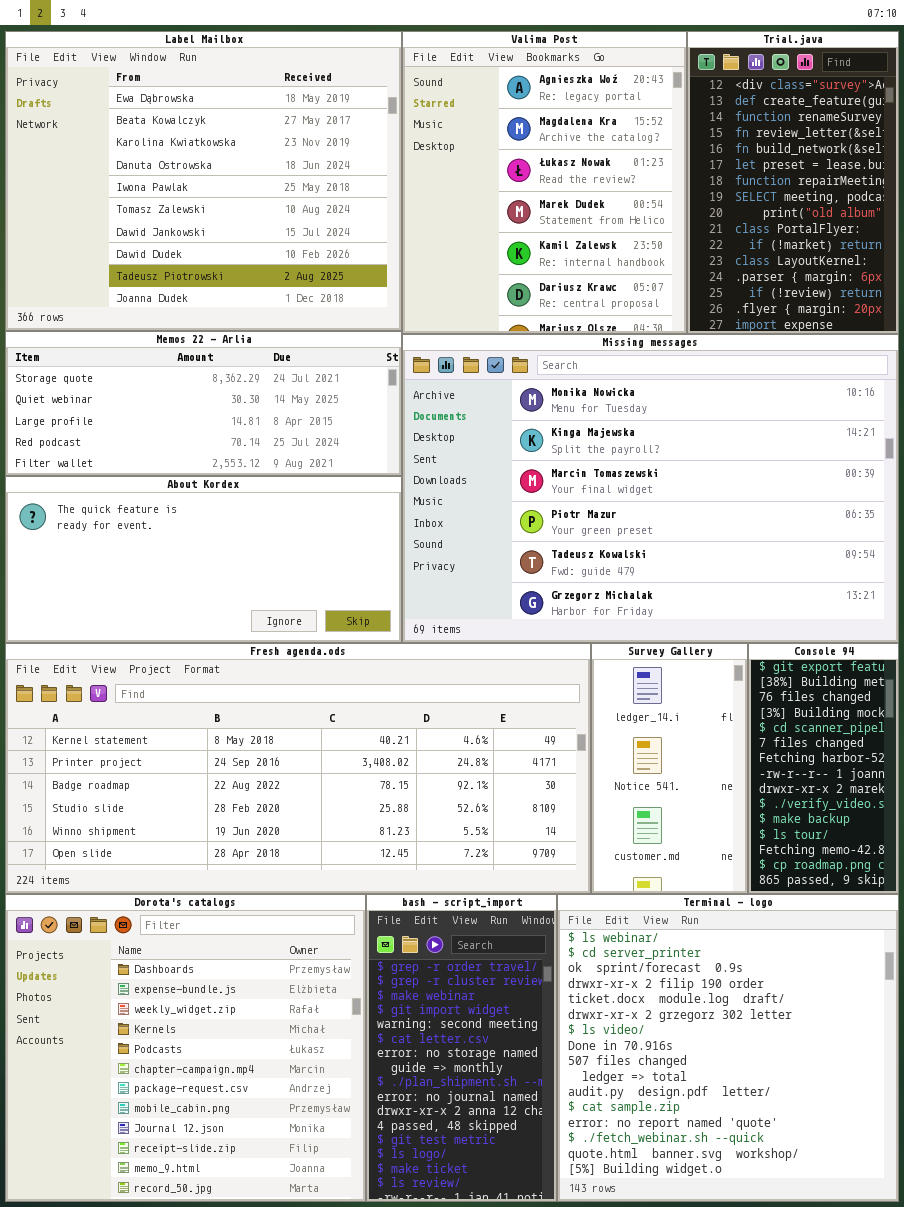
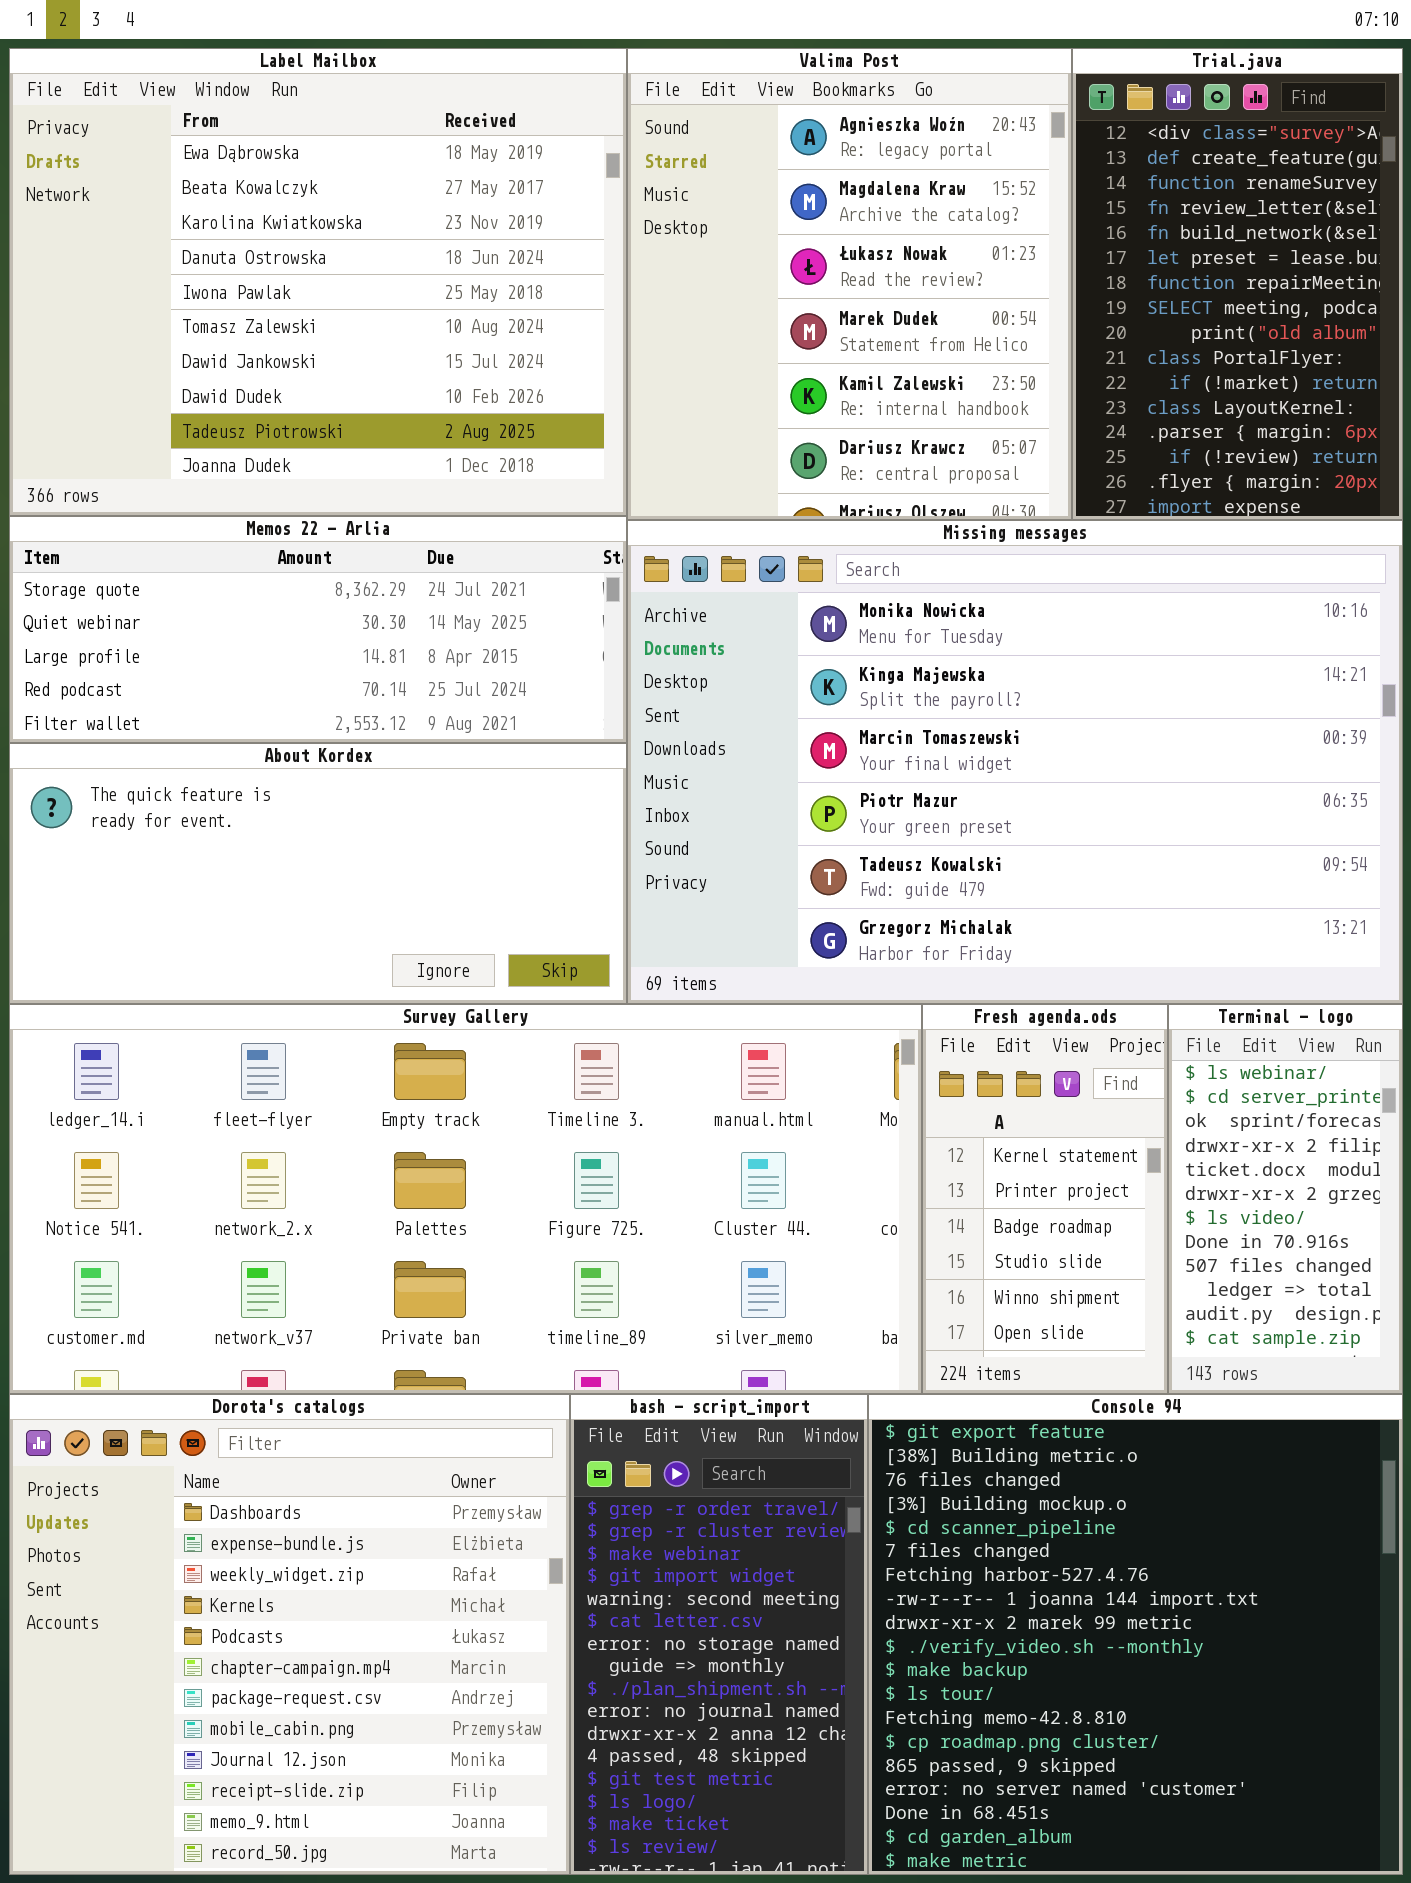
Fresh agenda.ods: [5,643,591,894] -> [922,1004,1168,1394], moved, resized
Survey Gallery: [591,643,748,894] -> [9,1004,922,1394], moved, resized
Console 94: [748,643,899,894] -> [868,1394,1403,1875], moved, resized
Terminal - logo: [557,894,899,1202] -> [1168,1004,1403,1394], moved, resized

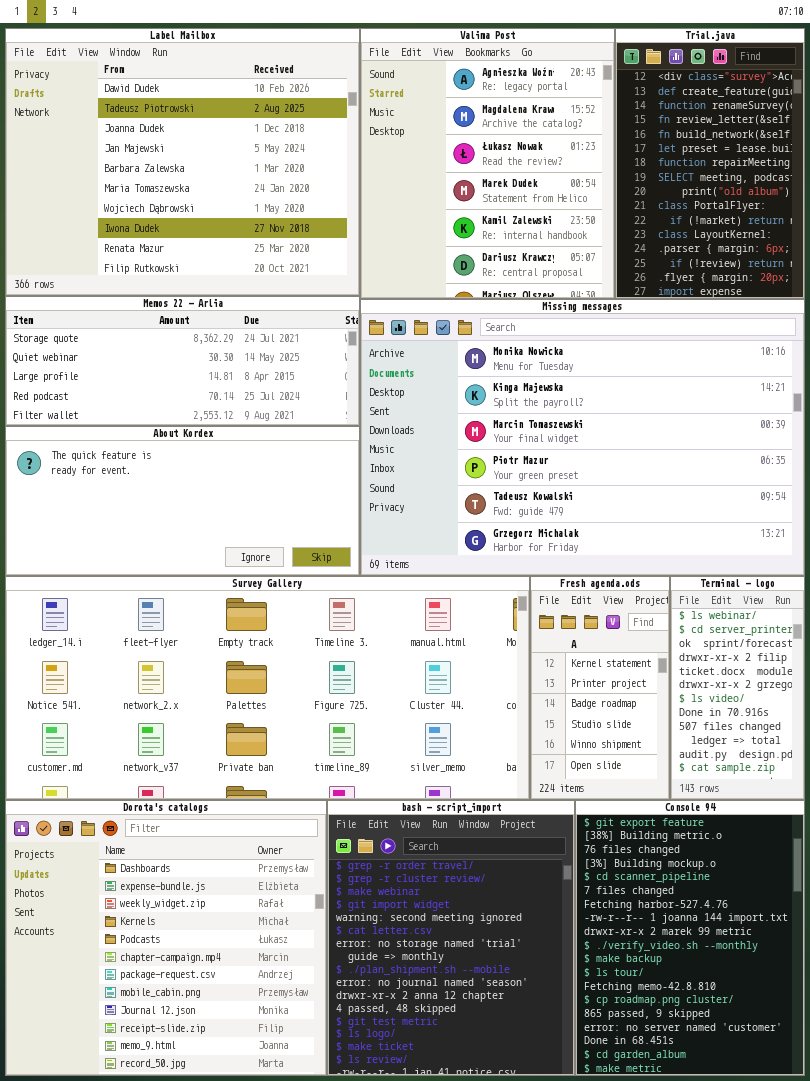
Label Mailbox: [9,48,627,516] -> [5,28,360,296], scrolled down 7 rows
bash - script_import: [570,1394,868,1875] -> [327,800,575,1076], resized
Console 94: [868,1394,1403,1875] -> [575,800,805,1076], resized

